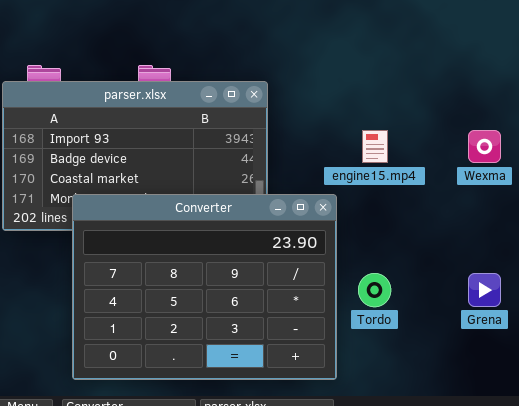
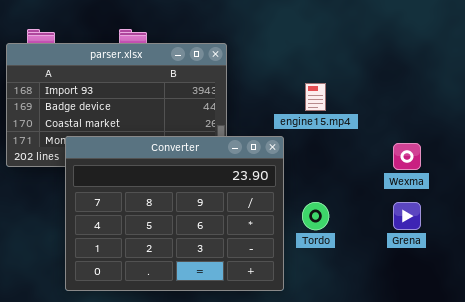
Wexma: [468,130,501,163] -> [393,143,421,170], moved

